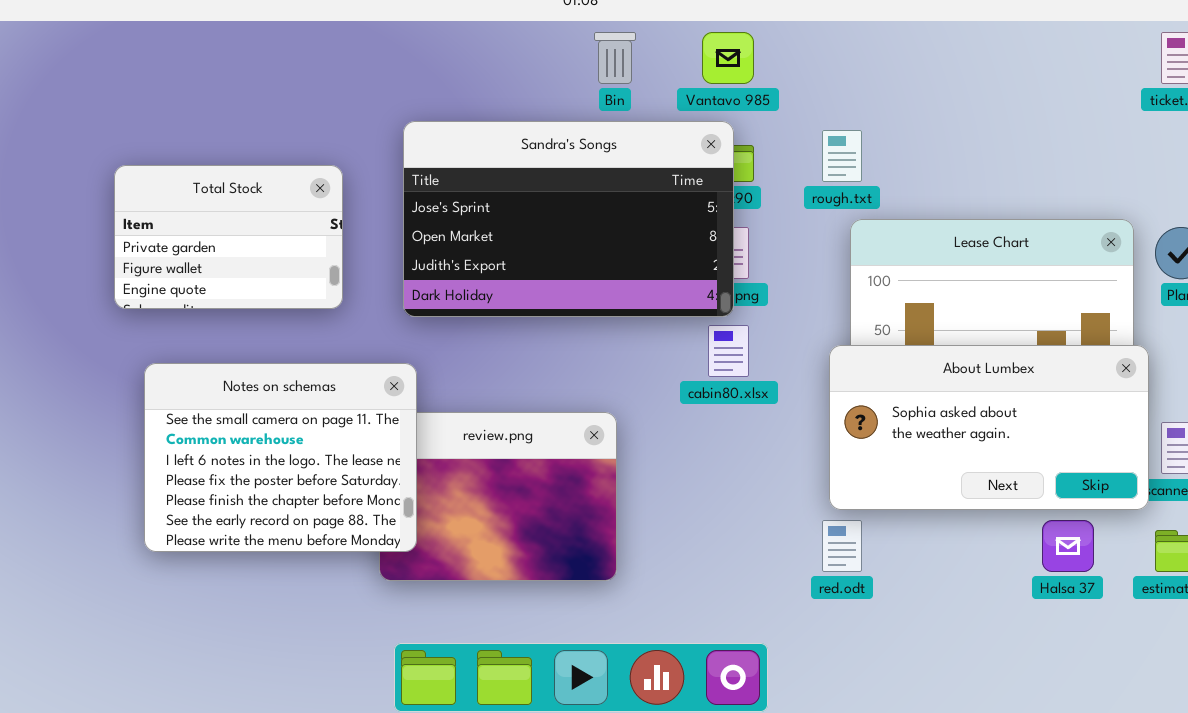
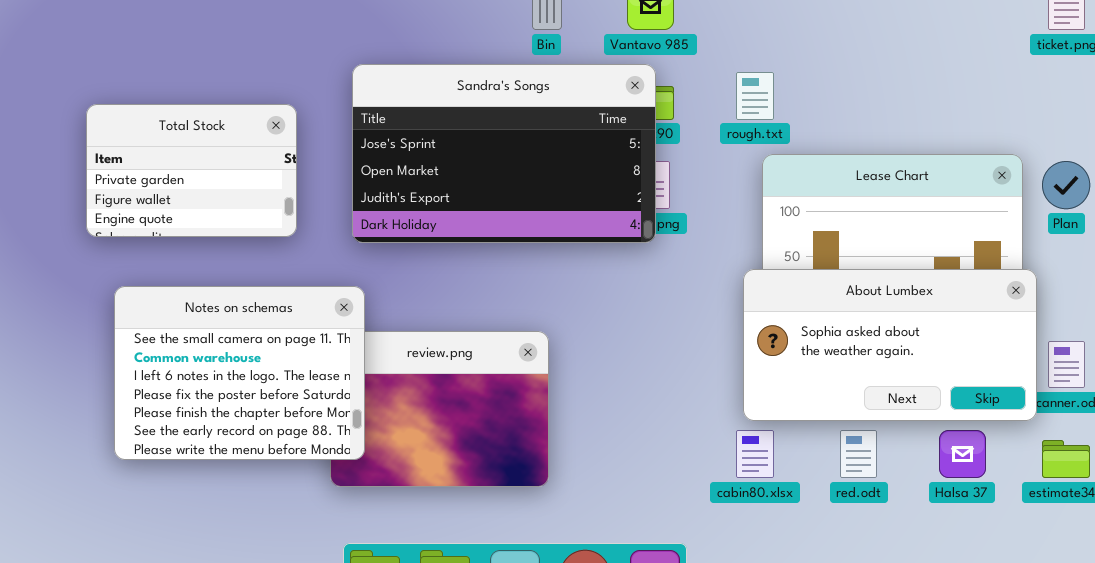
cabin80.xlsx: [708,325,749,377] -> [736,430,774,478], moved
red.odt: [822,520,862,572] -> [840,430,877,478], moved

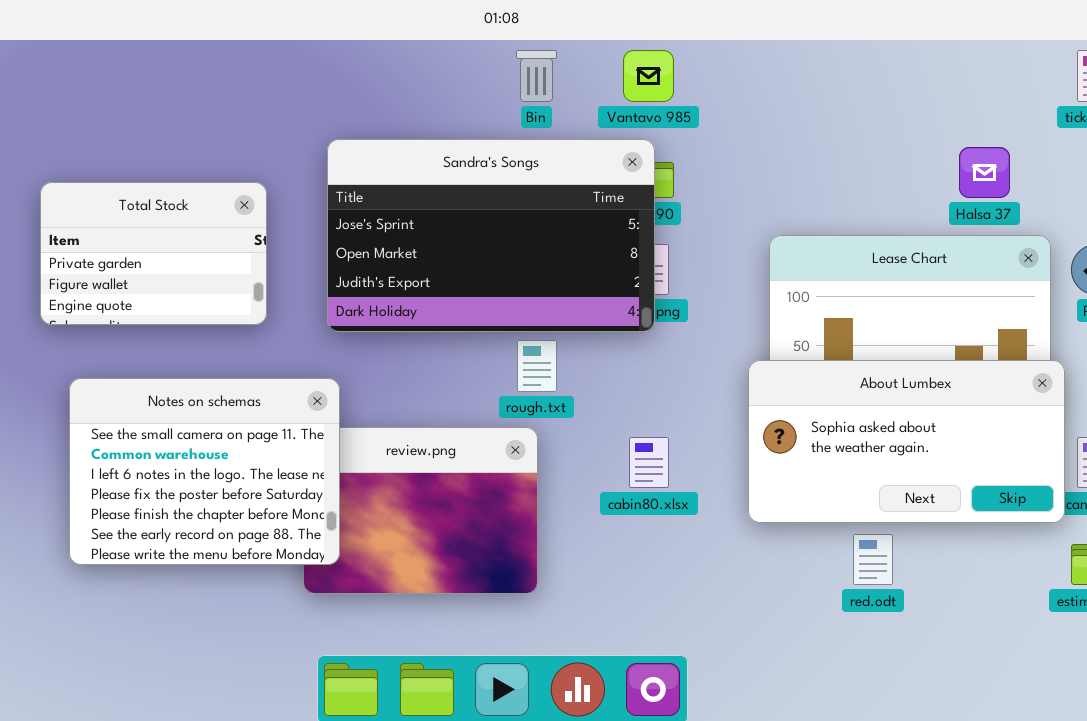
rough.txt: [736,72,774,120] -> [517,340,557,392], moved
cabin80.xlsx: [736,430,774,478] -> [629,437,669,488], moved
Halsa 37: [939,430,986,478] -> [959,147,1010,198], moved

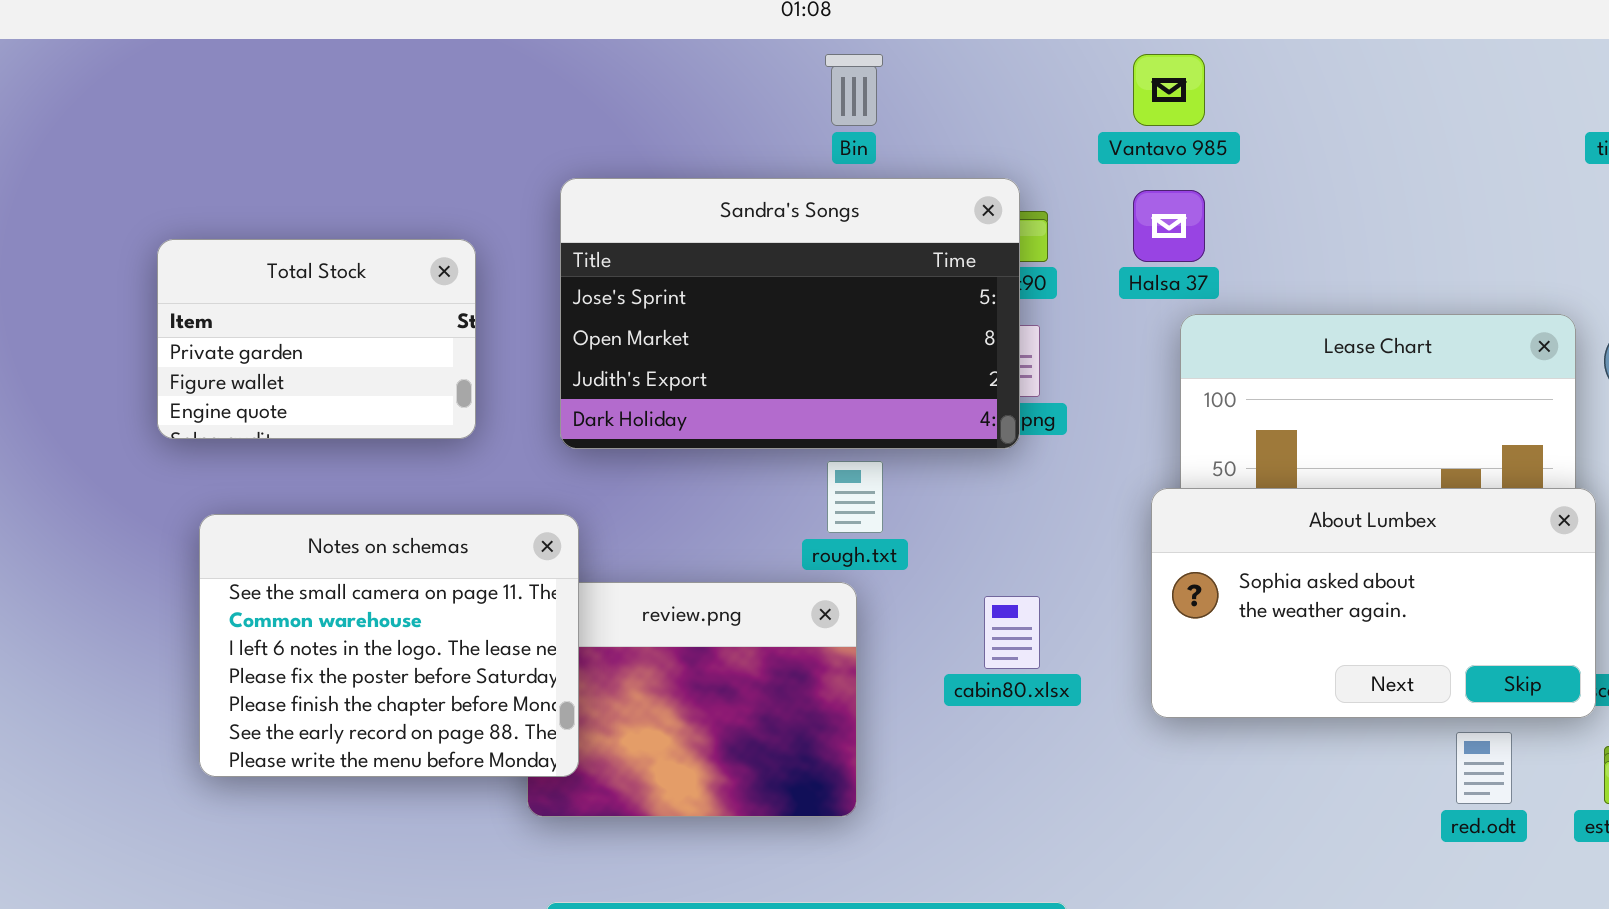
Vantavo 985: [623,50,674,102] -> [1133,54,1205,126], moved
Halsa 37: [959,147,1010,198] -> [1133,190,1205,262], moved
red.odt: [853,534,893,585] -> [1456,732,1512,804], moved

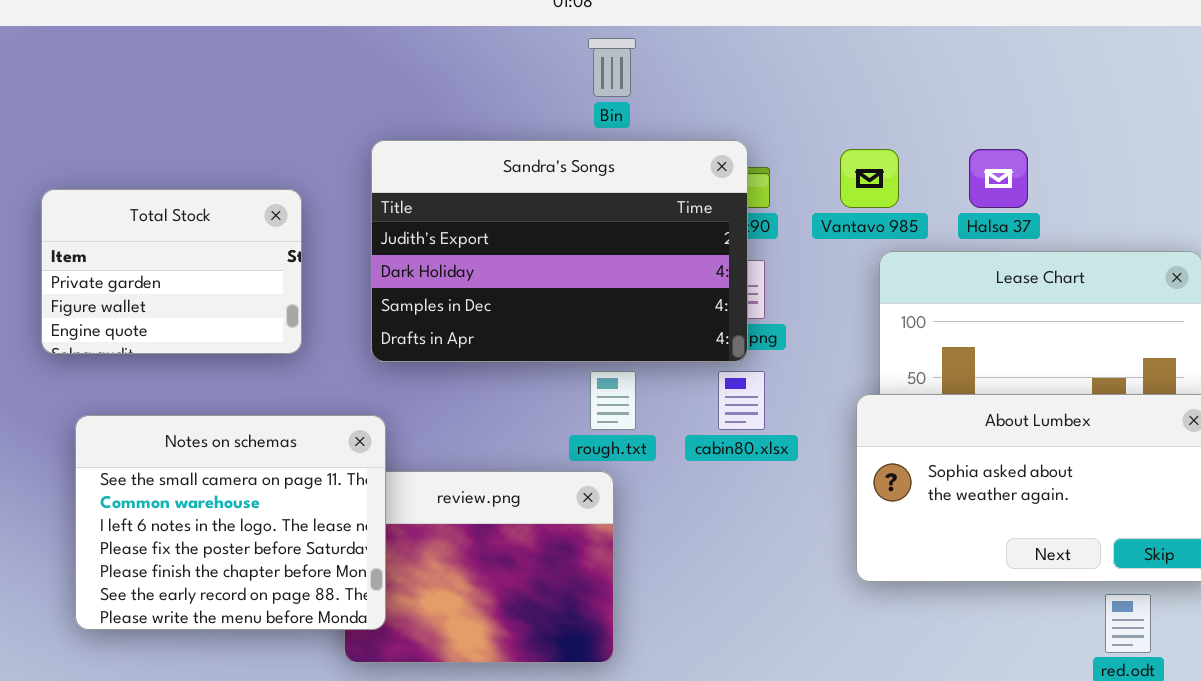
Vantavo 985: [1133,54,1205,126] -> [840,149,899,208], moved
Sandra's Songs: [560,178,1020,449] -> [371,140,748,362], scrolled down 2 rows
Halsa 37: [1133,190,1205,262] -> [969,149,1028,208], moved
cabin80.xlsx: [984,596,1040,669] -> [718,371,765,430], moved

